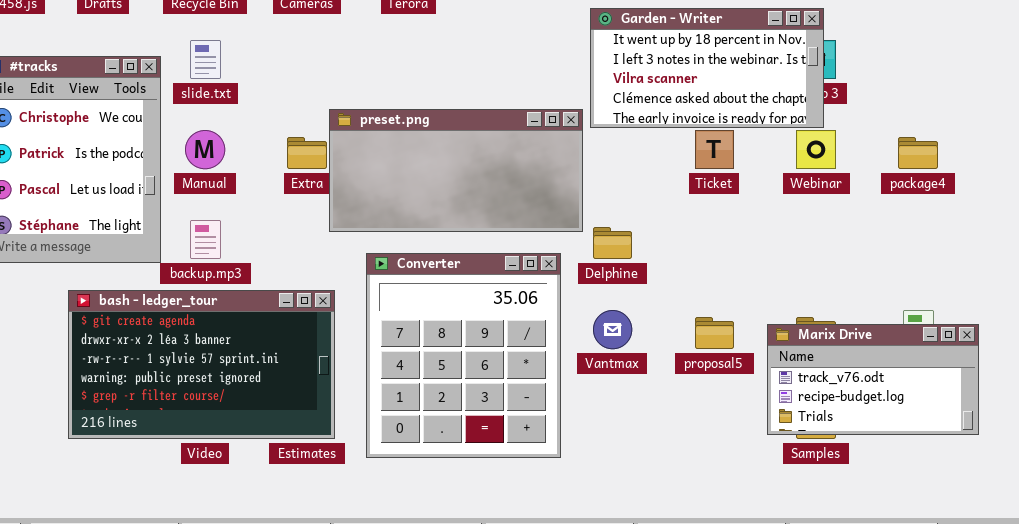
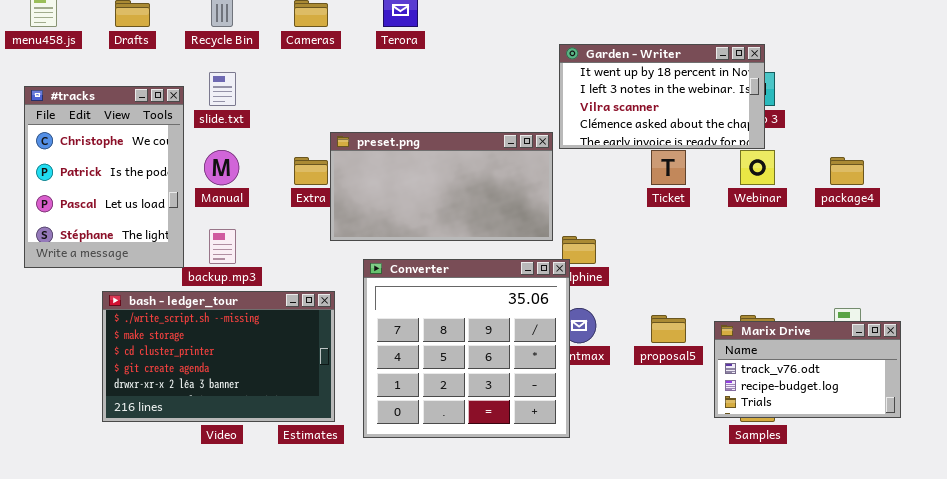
Converter: [366,253,561,458] -> [363,259,570,438], resized
bash - ledger_tour: [68,290,335,439] -> [102,291,335,422], scrolled up 3 rows

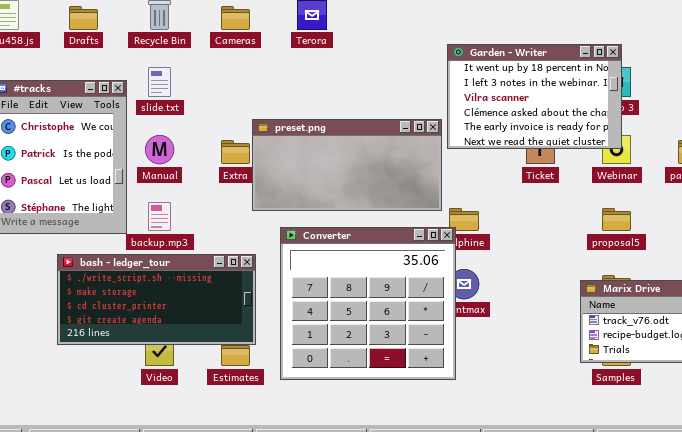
Garden - Writer: [559,44,765,149] -> [447,44,622,149], resized
bash - ledger_tour: [102,291,335,422] -> [57,254,256,345], resized
proposal5: [651,315,686,343] -> [602,208,631,231], moved

